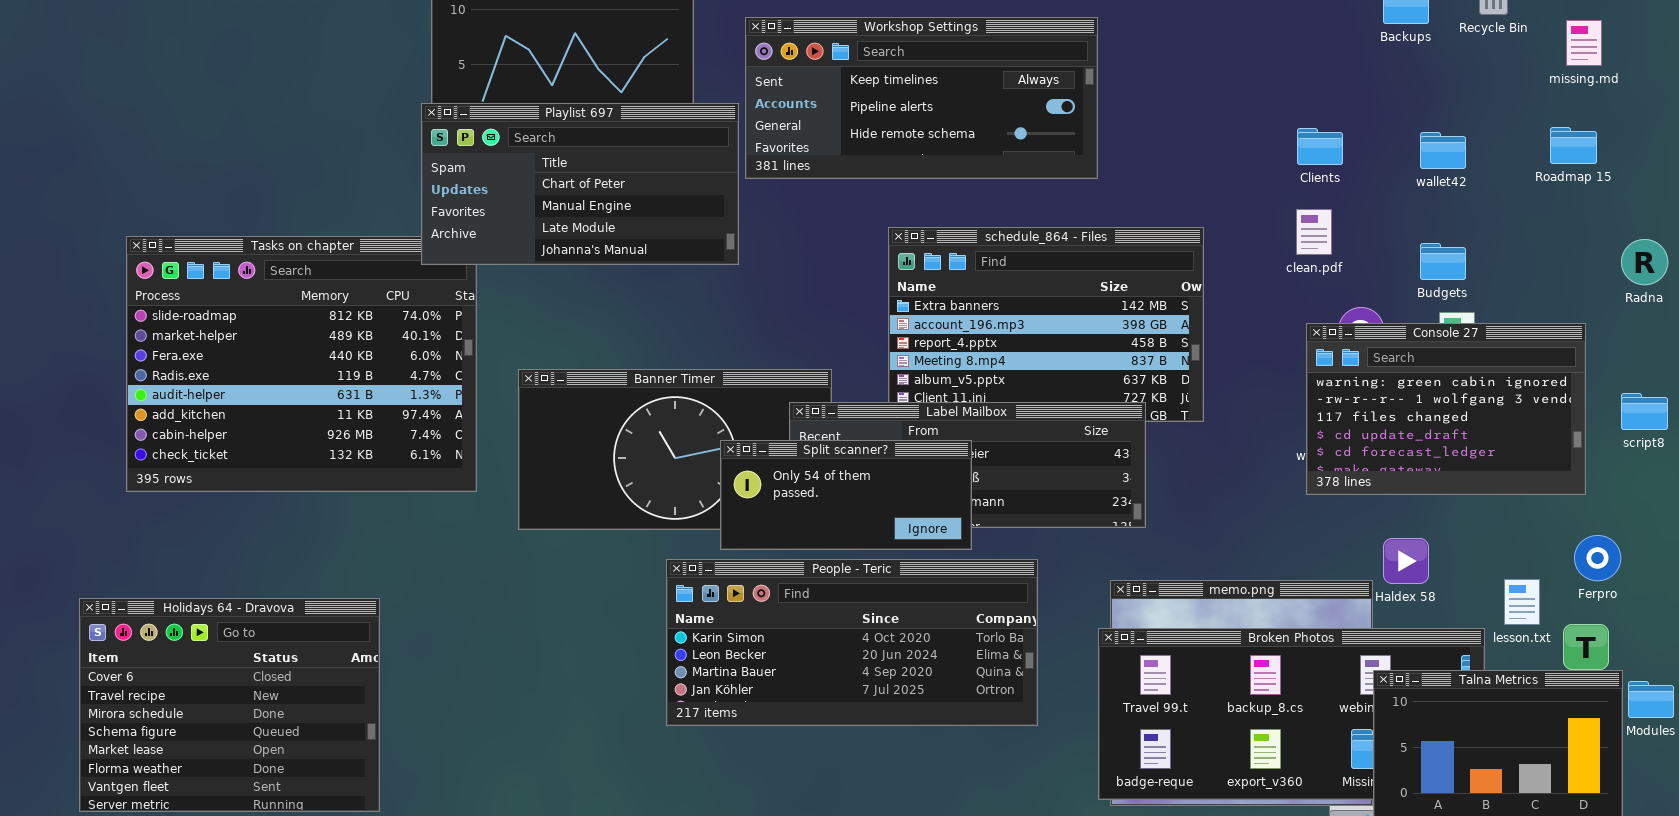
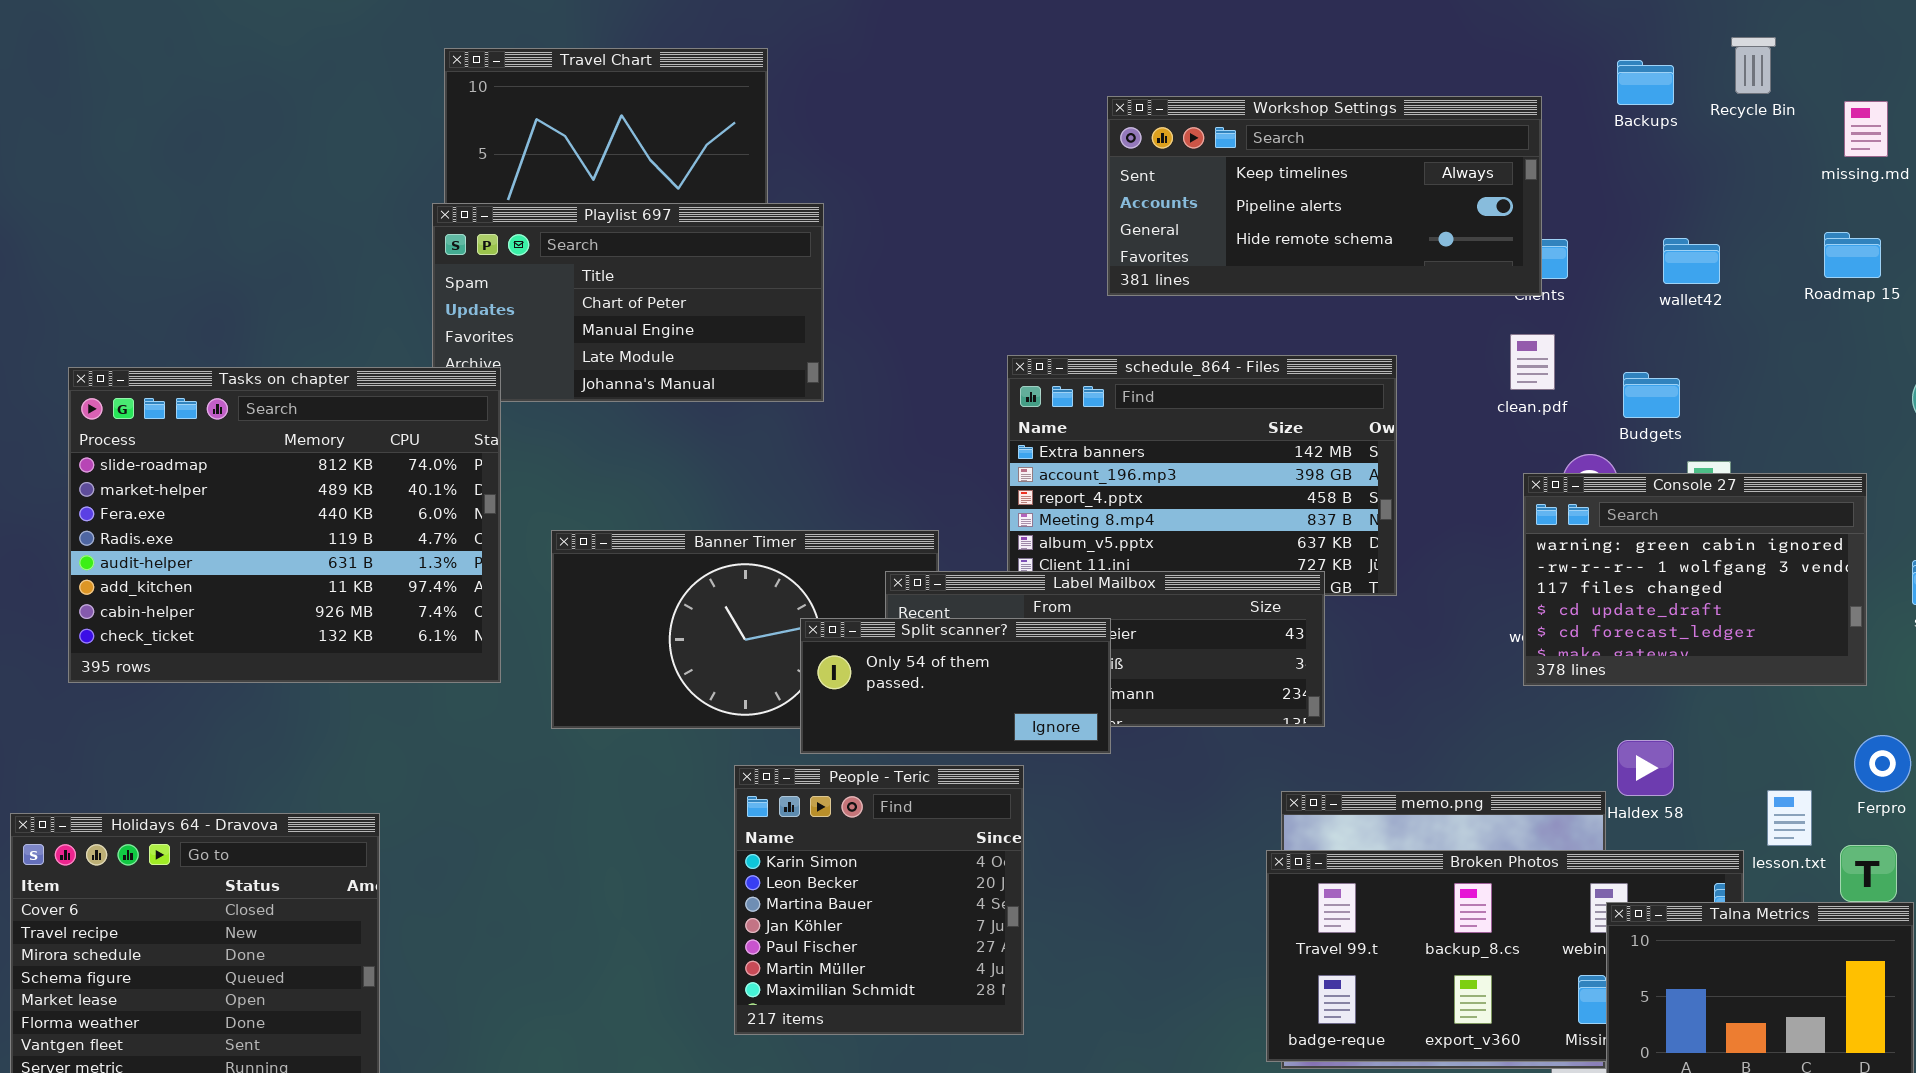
Workshop Settings: [745,17,1098,179] -> [1107,96,1542,296], moved
Tasks on chapter: [126,236,477,492] -> [68,367,501,683], raised
Budgets: [1420,243,1466,280] -> [1623,372,1680,418], moved
People - Teric: [666,559,1038,726] -> [734,765,1024,1035], resized

